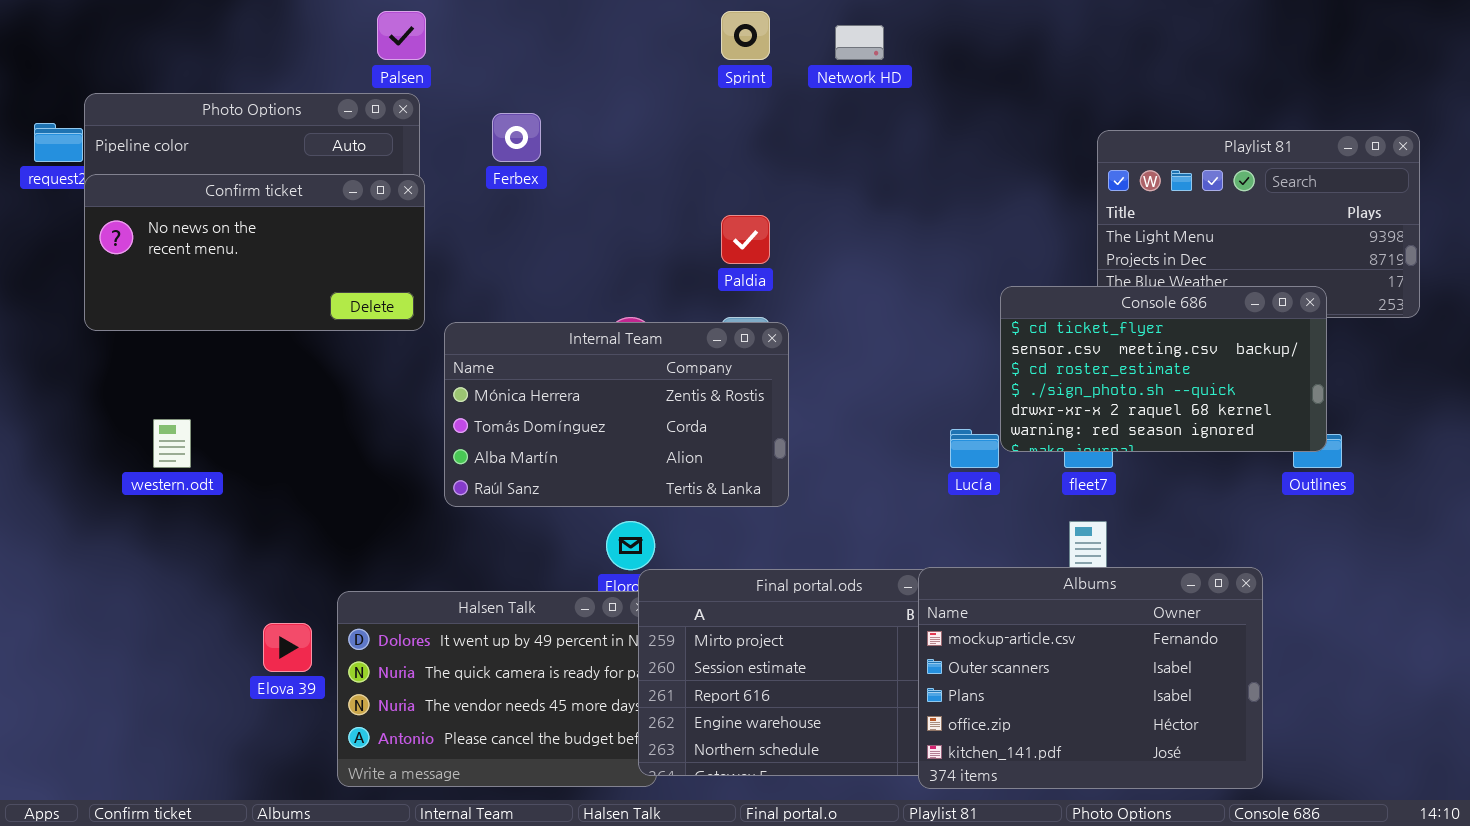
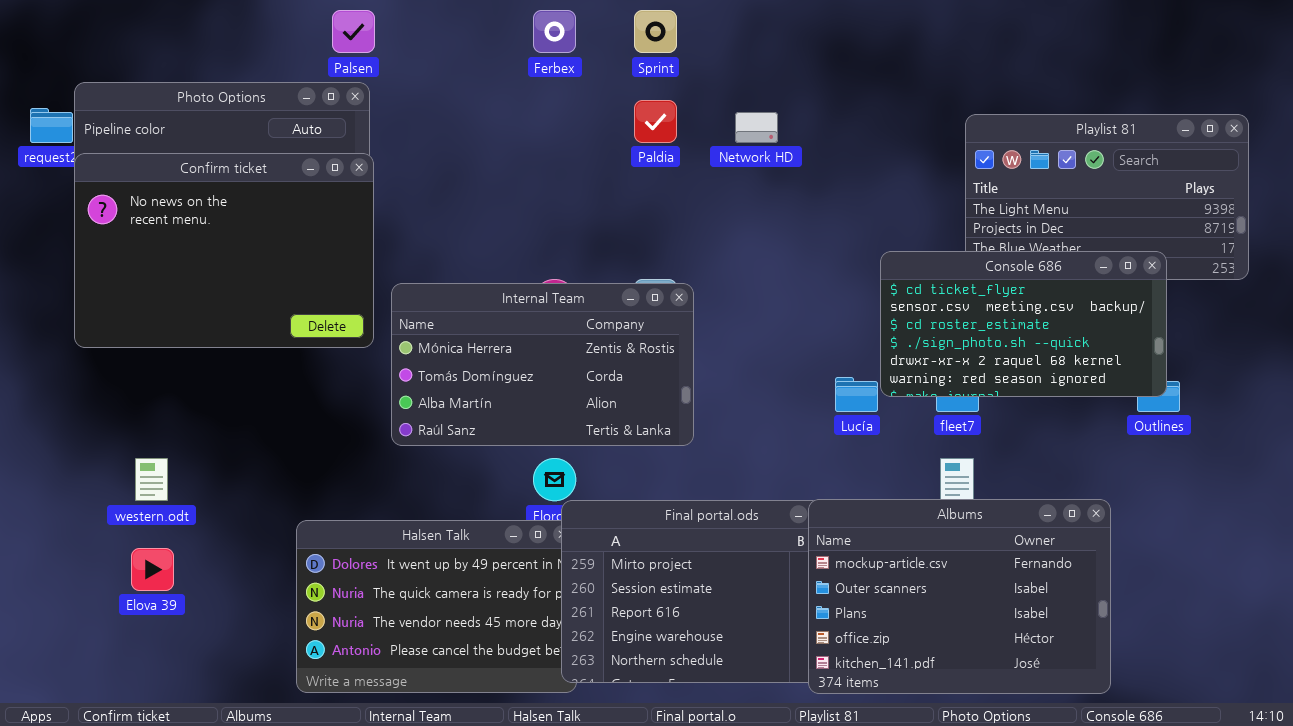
Network HD: [835,25,884,60] -> [735,112,778,143], moved
Ferbex: [492,113,541,162] -> [533,10,576,53], moved
Confirm ticket: [84,174,425,331] -> [74,153,374,348], resized
Paldia: [721,215,770,264] -> [634,100,677,143], moved
western.odt: [153,419,191,468] -> [135,458,168,501], moved
Elova 39: [263,623,312,672] -> [131,548,174,591], moved

